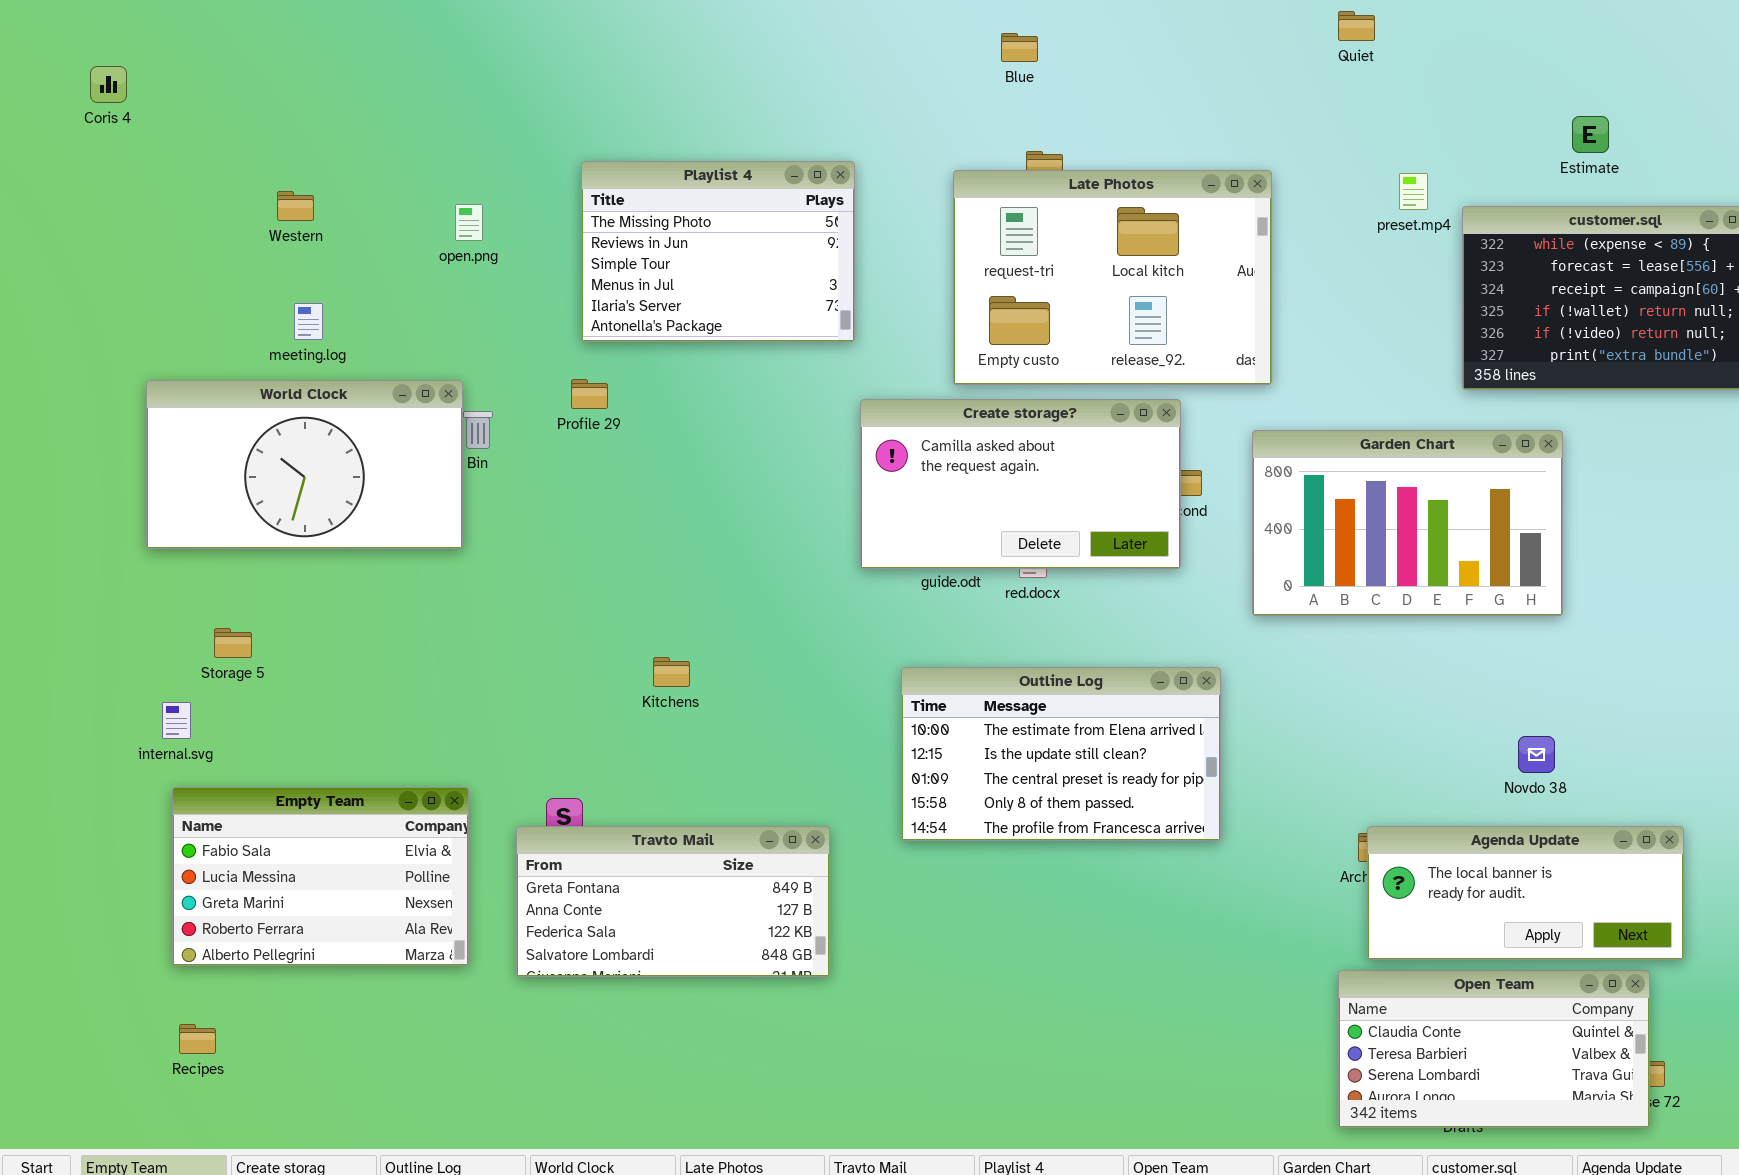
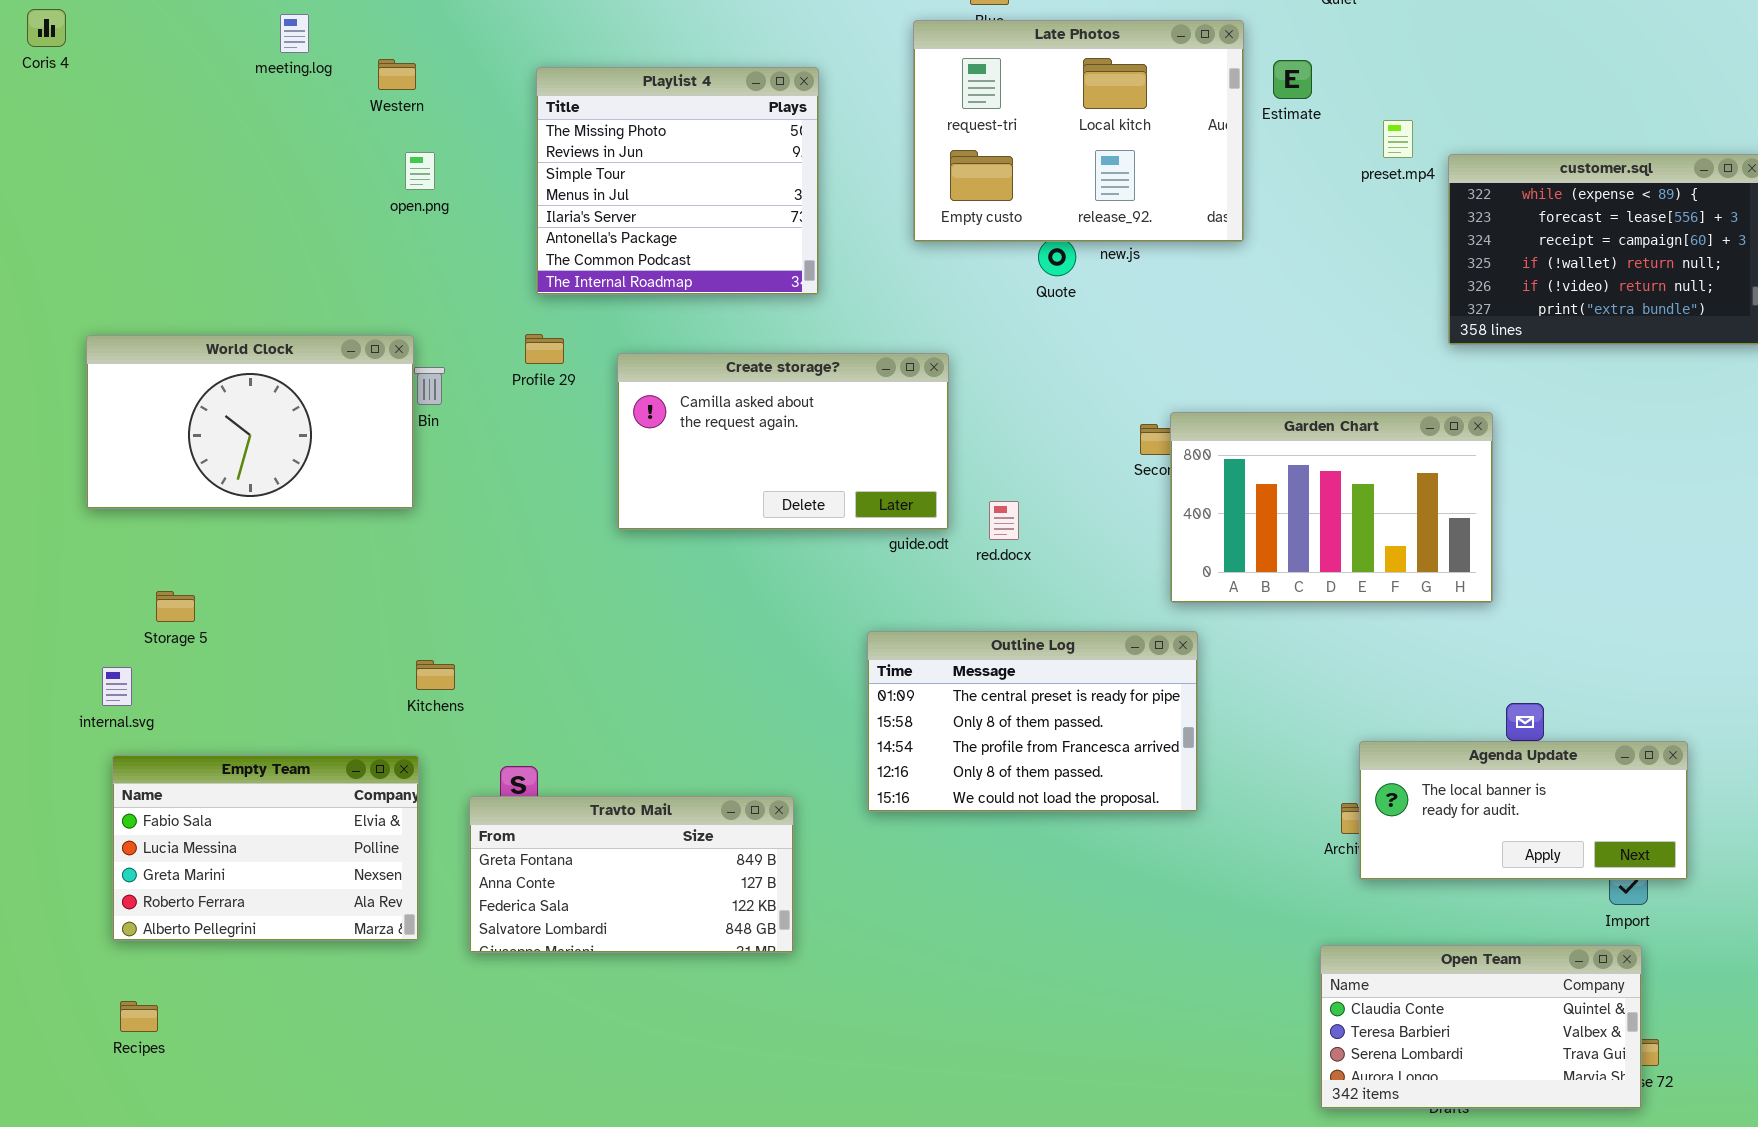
Estimate: [1572,116,1609,153] -> [1273,60,1312,99], moved
Playlist 4: [581,161,855,342] -> [536,67,819,295], resized
Late Photos: [953,170,1272,385] -> [913,20,1244,242], moved
Western: [277,191,314,221] -> [378,59,416,90], moved
meeting.log: [294,303,323,340] -> [280,14,309,53], moved
Create storage?: [860,399,1181,569] -> [617,353,949,530], moved
Garden Chart: [1252,430,1563,616] -> [1170,412,1493,603], moved
Kitchens: [653,657,690,687] -> [416,660,455,690], moved
Outline Log: [901,667,1221,841] -> [867,631,1198,812], scrolled down 2 rows
Agenda Update: [1367,826,1684,960] -> [1359,741,1688,880], moved

